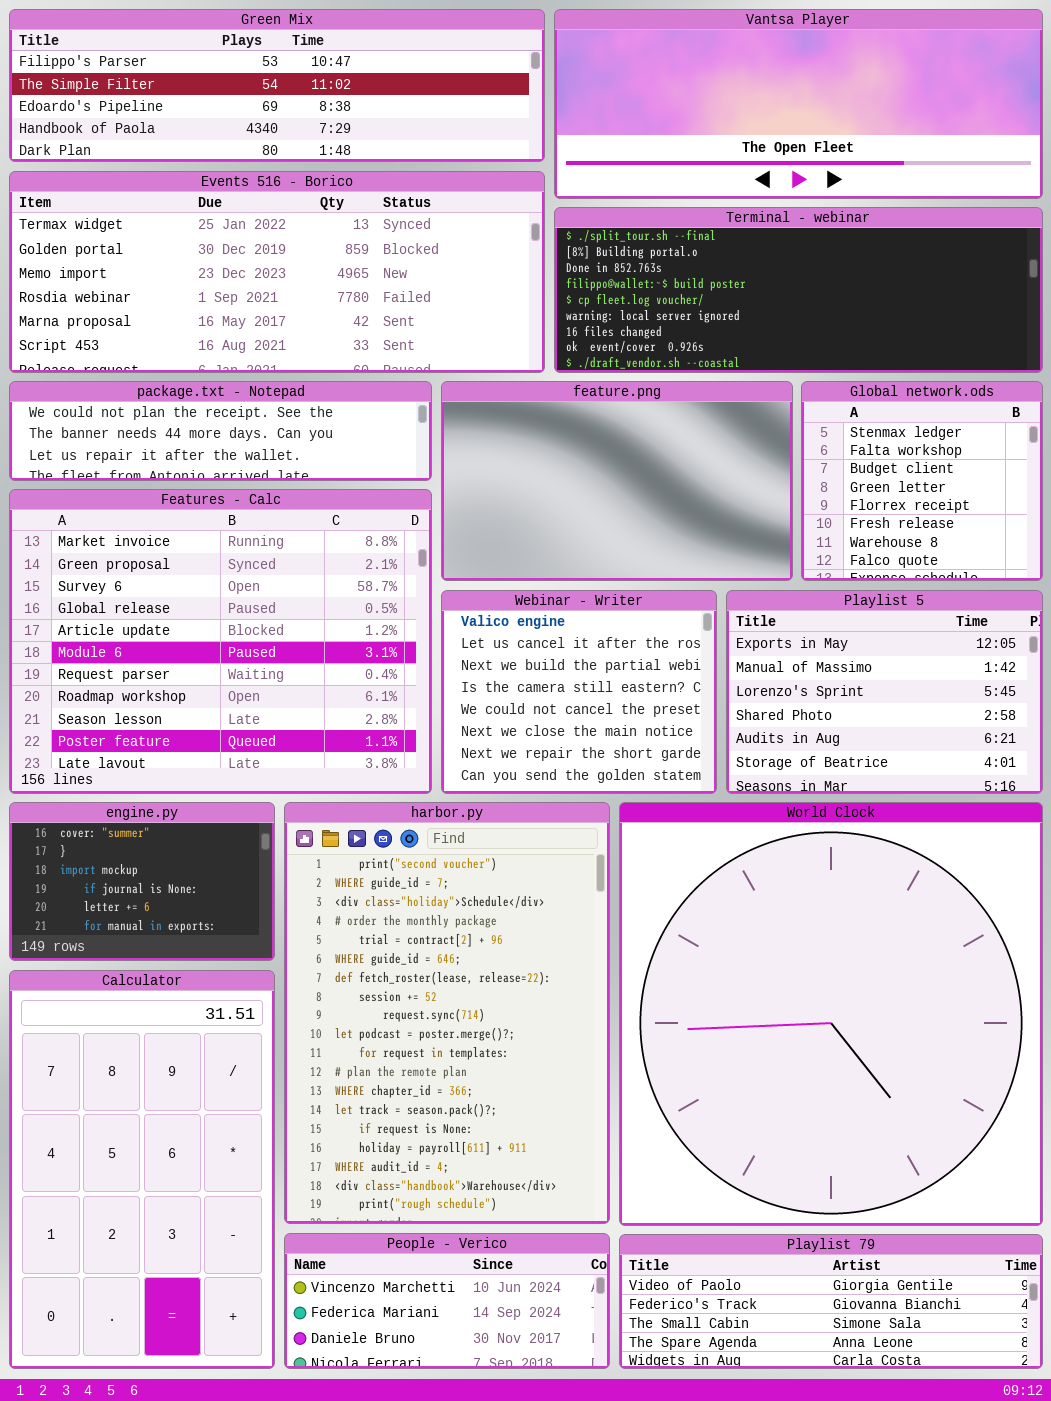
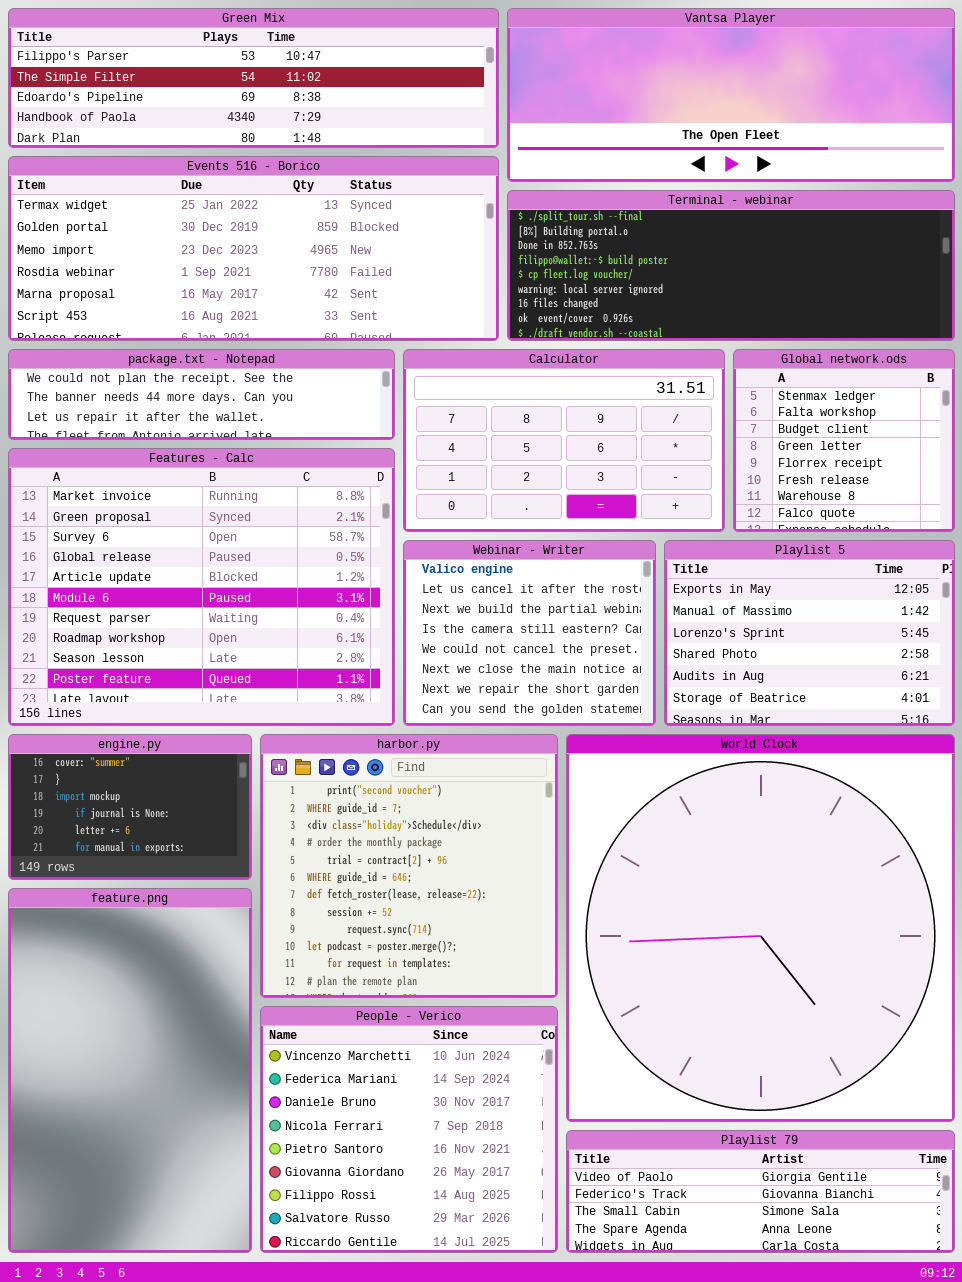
feature.png: [441,381,793,581] -> [8,888,252,1253], moved, resized
harbor.py: [284,802,610,1224] -> [260,734,558,998], resized
Calculator: [9,970,275,1369] -> [403,349,725,532], moved, resized
People - Verico: [284,1233,610,1369] -> [260,1006,558,1253], resized

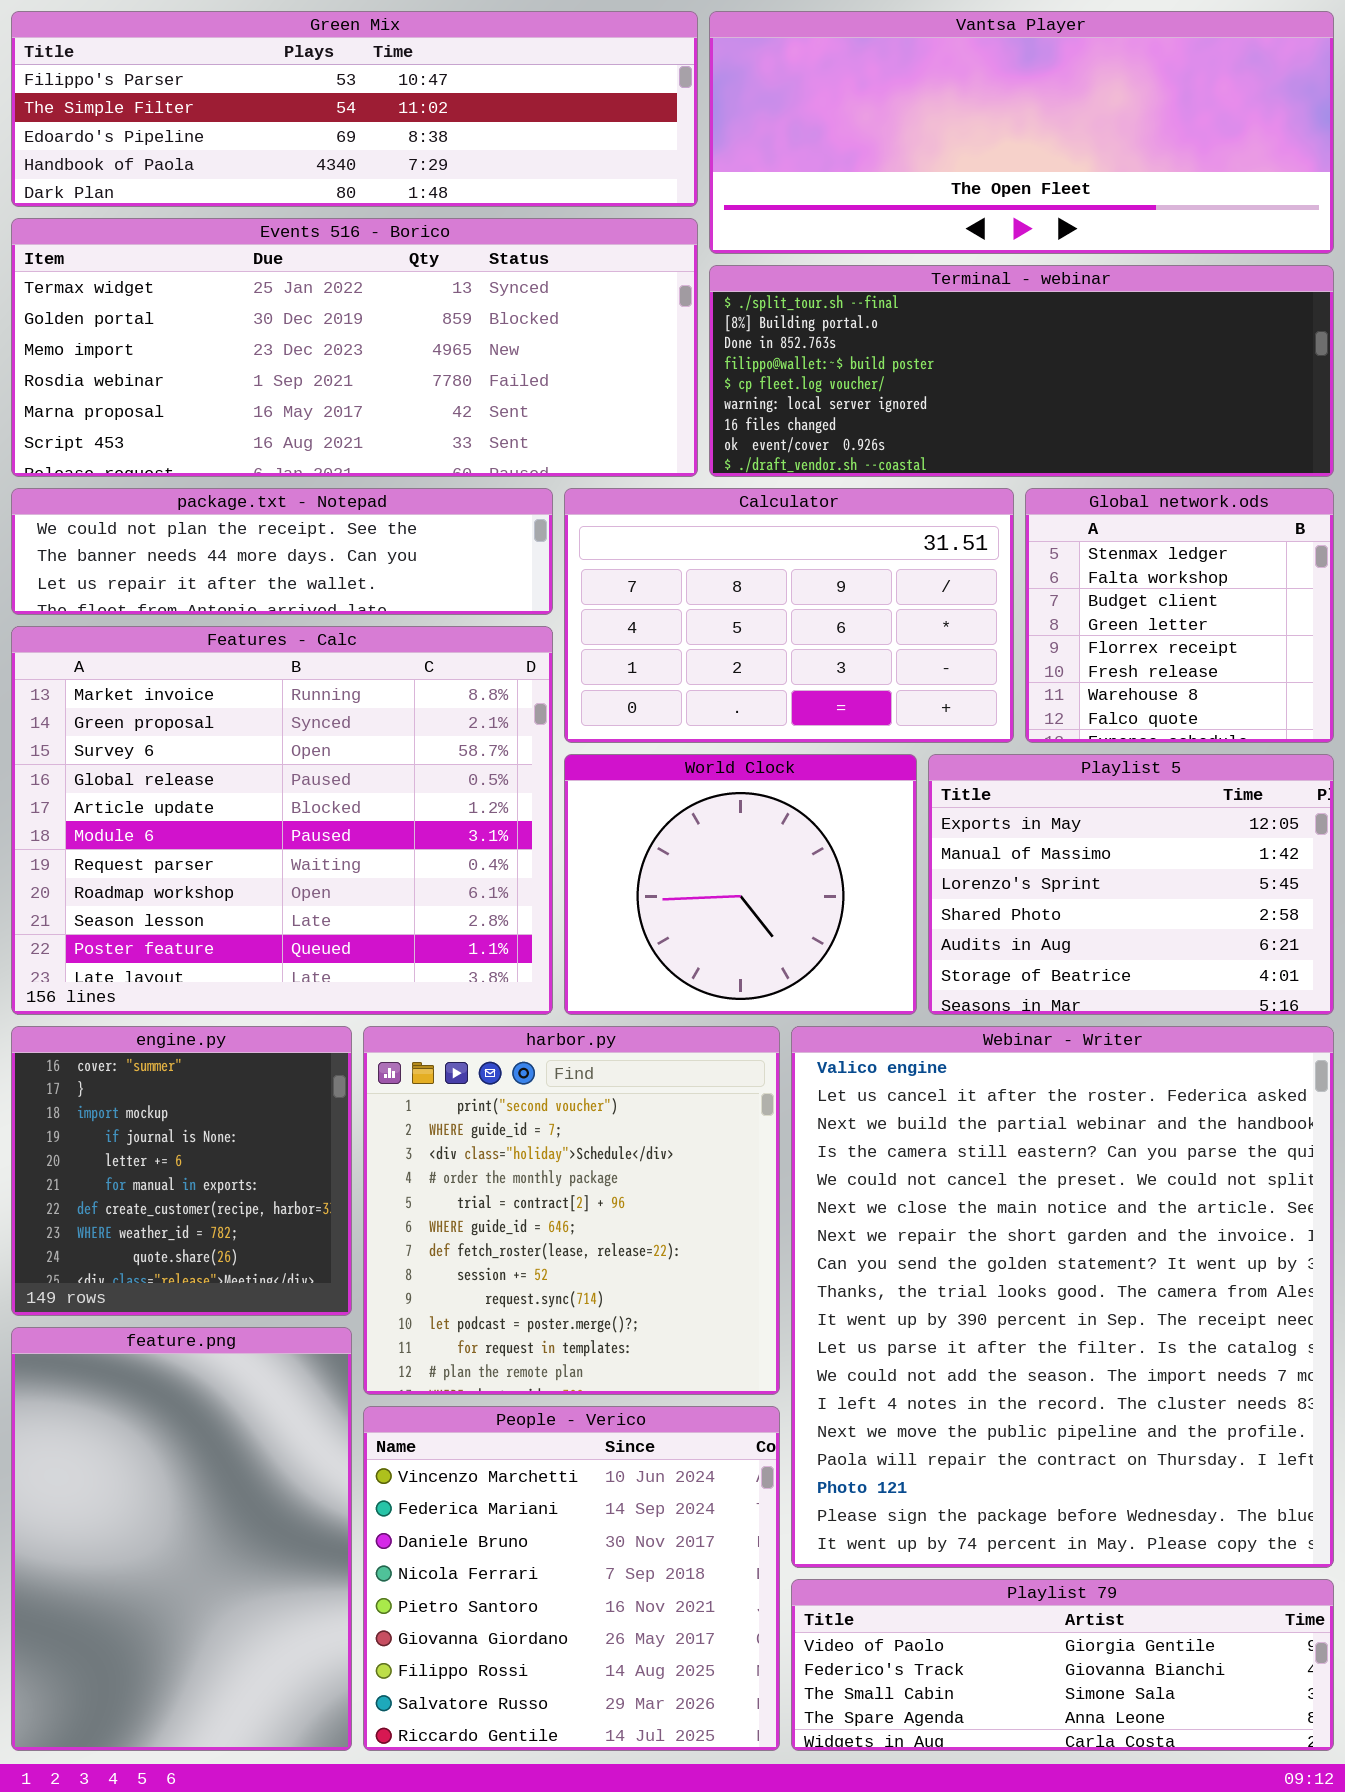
Webinar - Writer: [403,540,656,726] -> [791,1026,1334,1568], moved, resized
engine.py: [8,734,252,880] -> [11,1026,352,1316], resized
World Clock: [566,734,955,1122] -> [564,754,917,1015], moved, resized
feature.png: [8,888,252,1253] -> [11,1327,352,1751], resized

